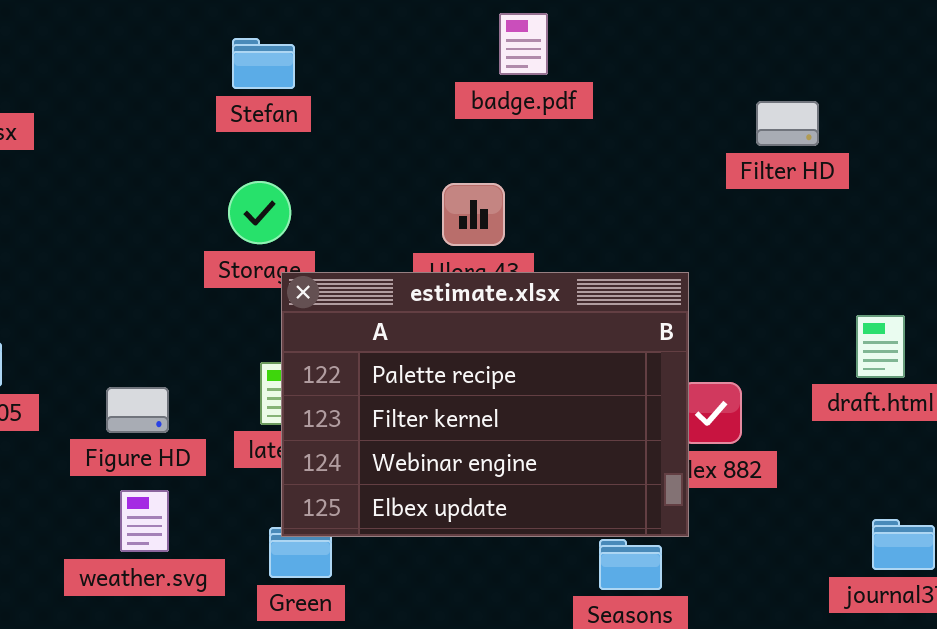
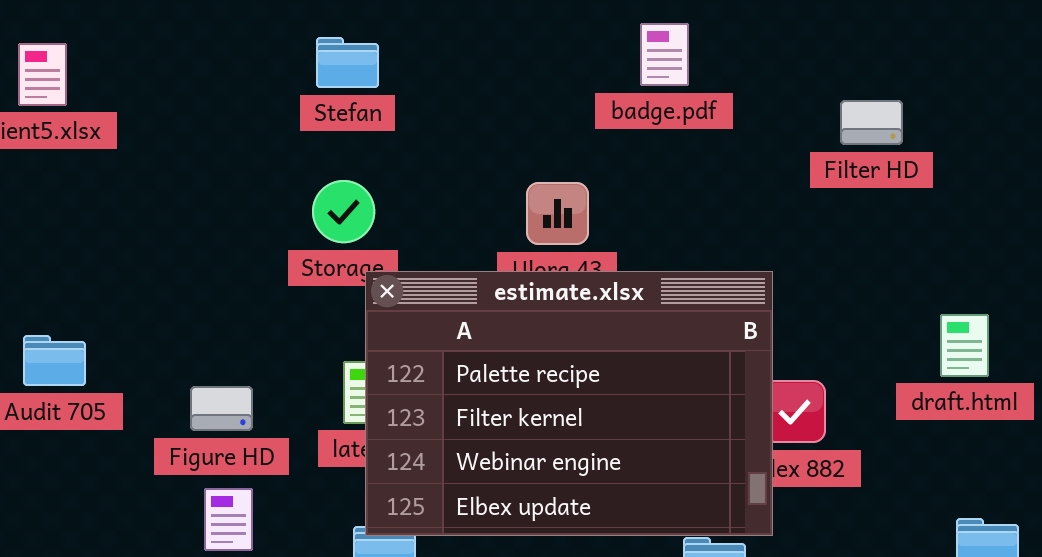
badge.pdf: [499,13,548,75] -> [640,23,689,86], moved

